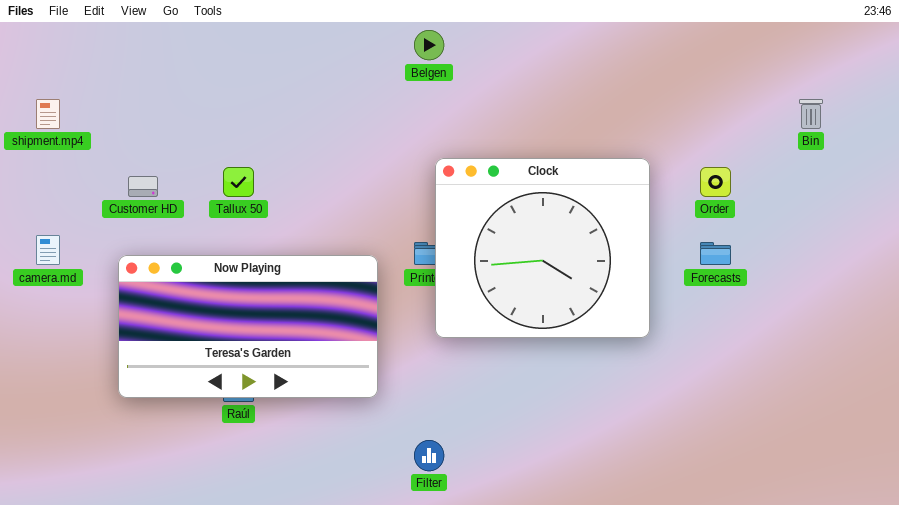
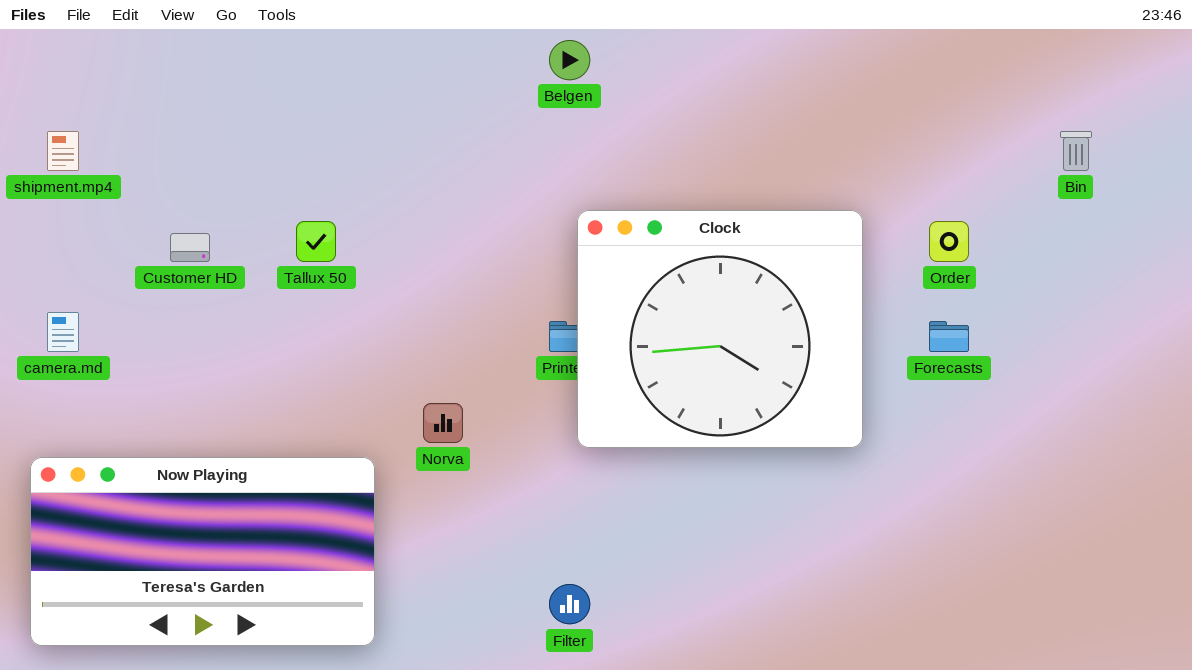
Now Playing: [118,255,378,398] -> [30,457,375,646], moved

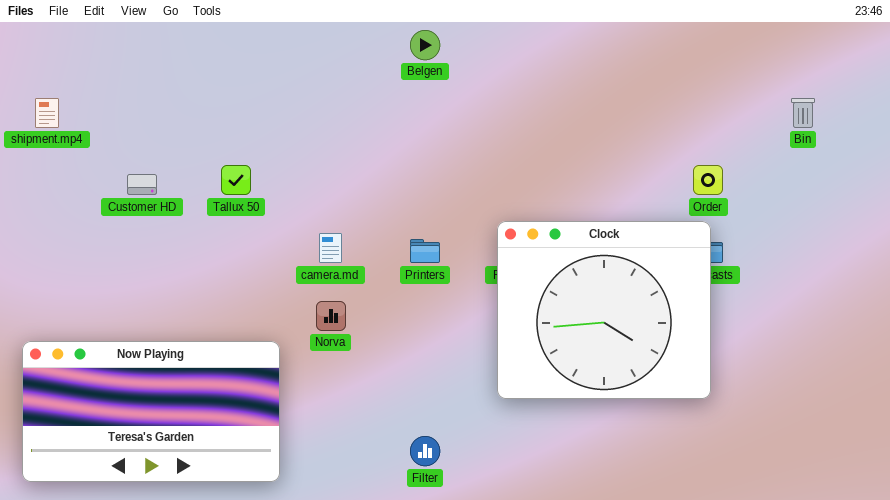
Clock: [577,210,863,448] -> [497,221,711,399], moved
camera.md: [47,312,79,352] -> [319,233,342,263], moved

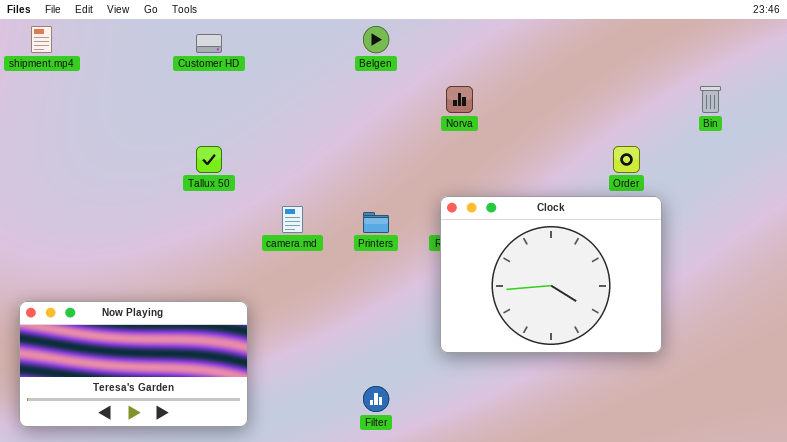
shipment.mp4: [35,98,59,128] -> [31,26,52,53], moved
Customer HD: [127,174,157,195] -> [196,34,222,53], moved
Clock: [497,221,711,399] -> [440,196,662,353], resized
Norva: [316,301,346,331] -> [446,86,473,113], moved

